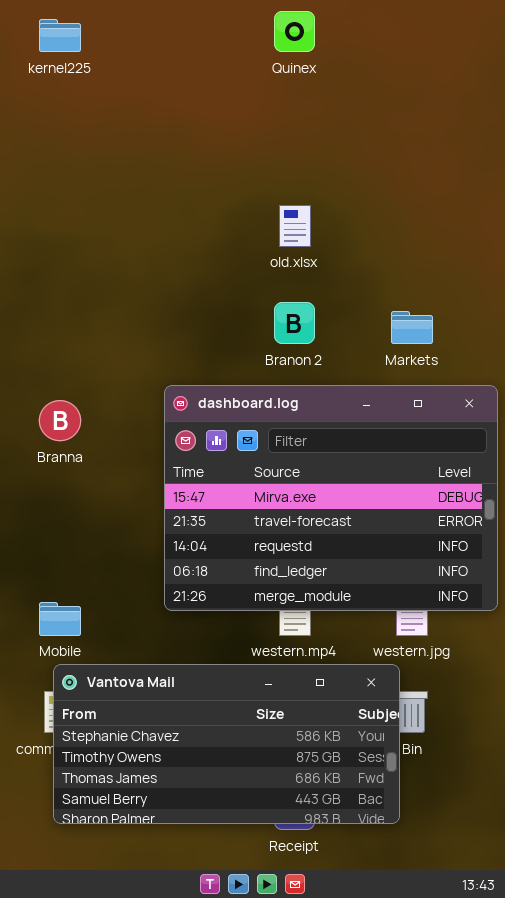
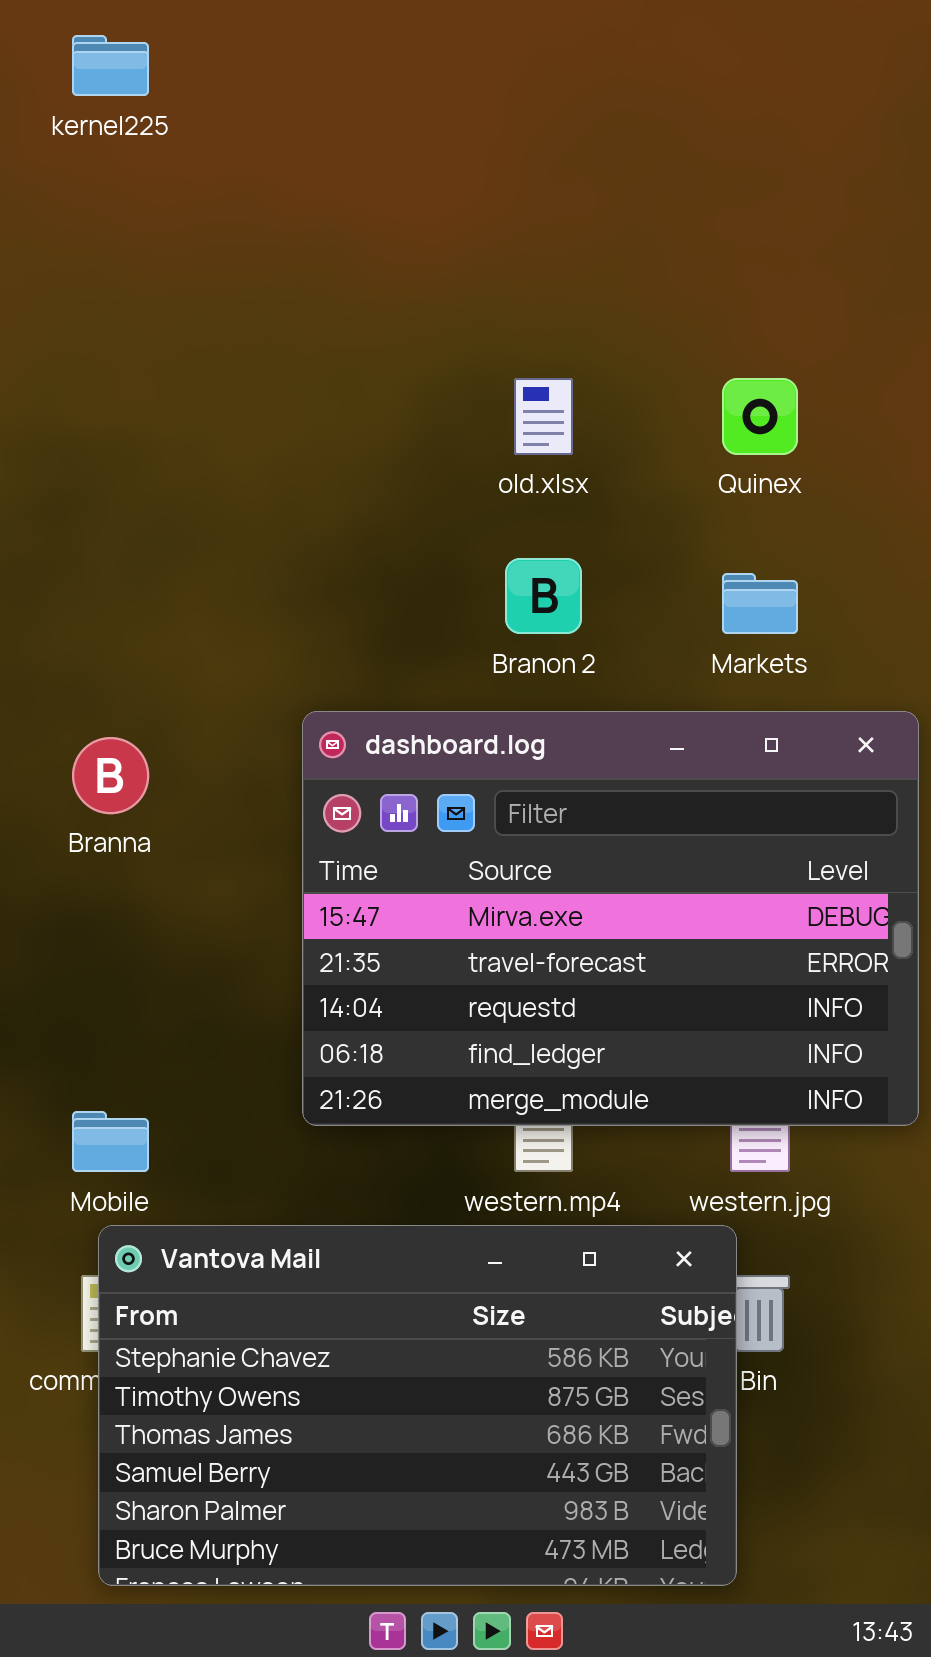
Quinex: [274,11,315,52] -> [722,378,798,455], moved
Vantova Mail: [53,664,400,824] -> [98,1225,737,1586], resized

